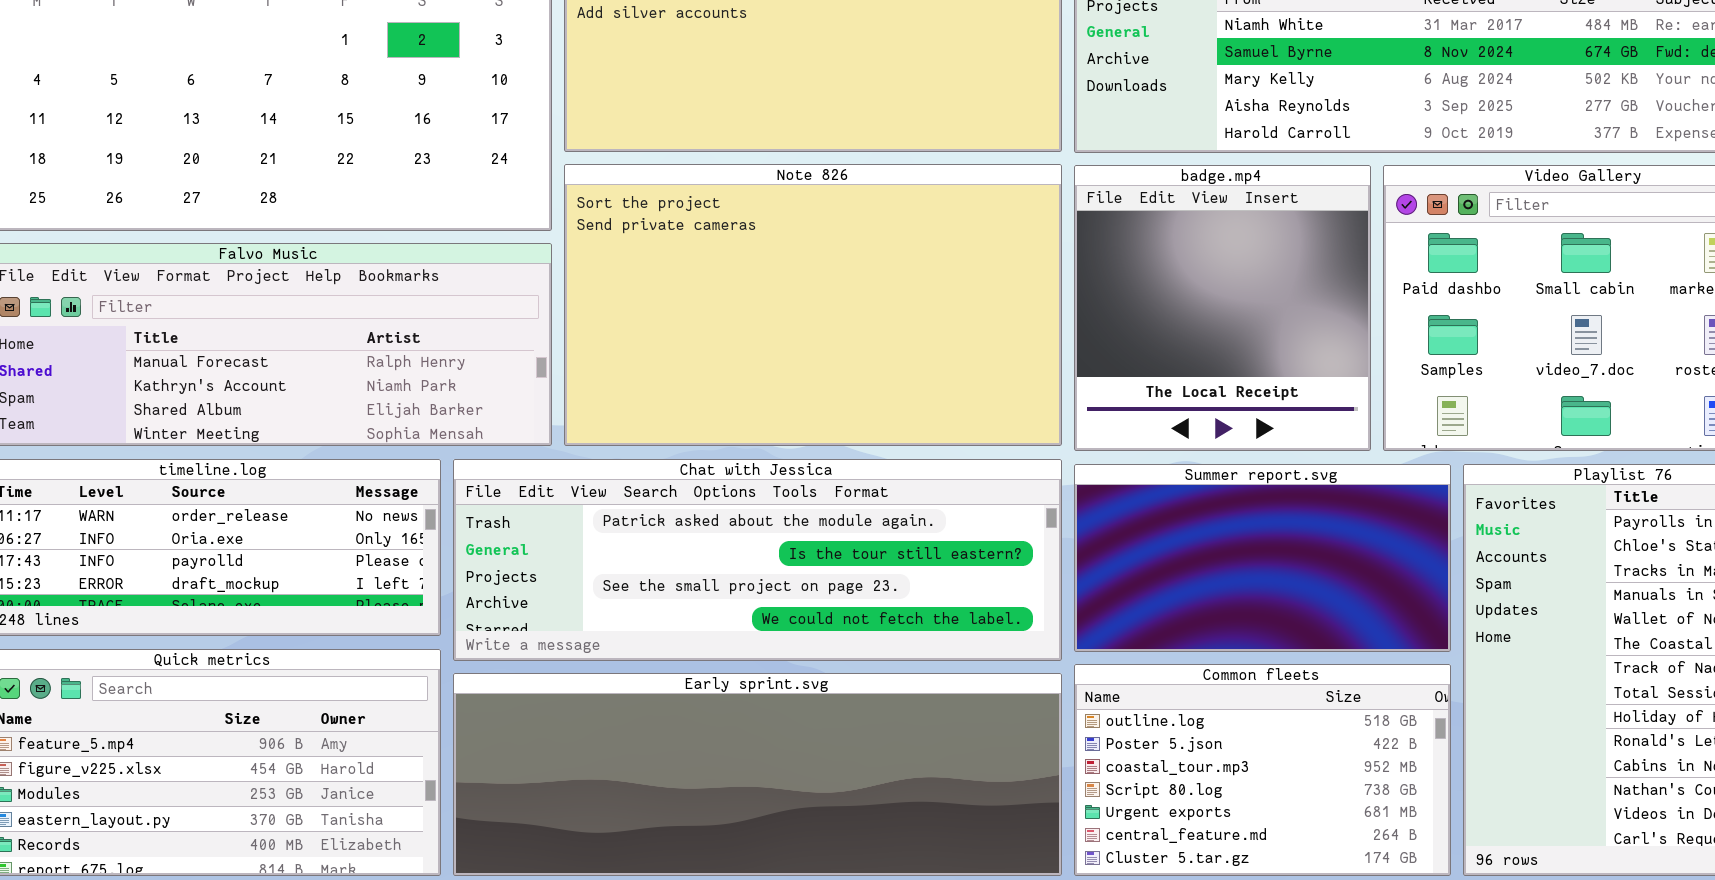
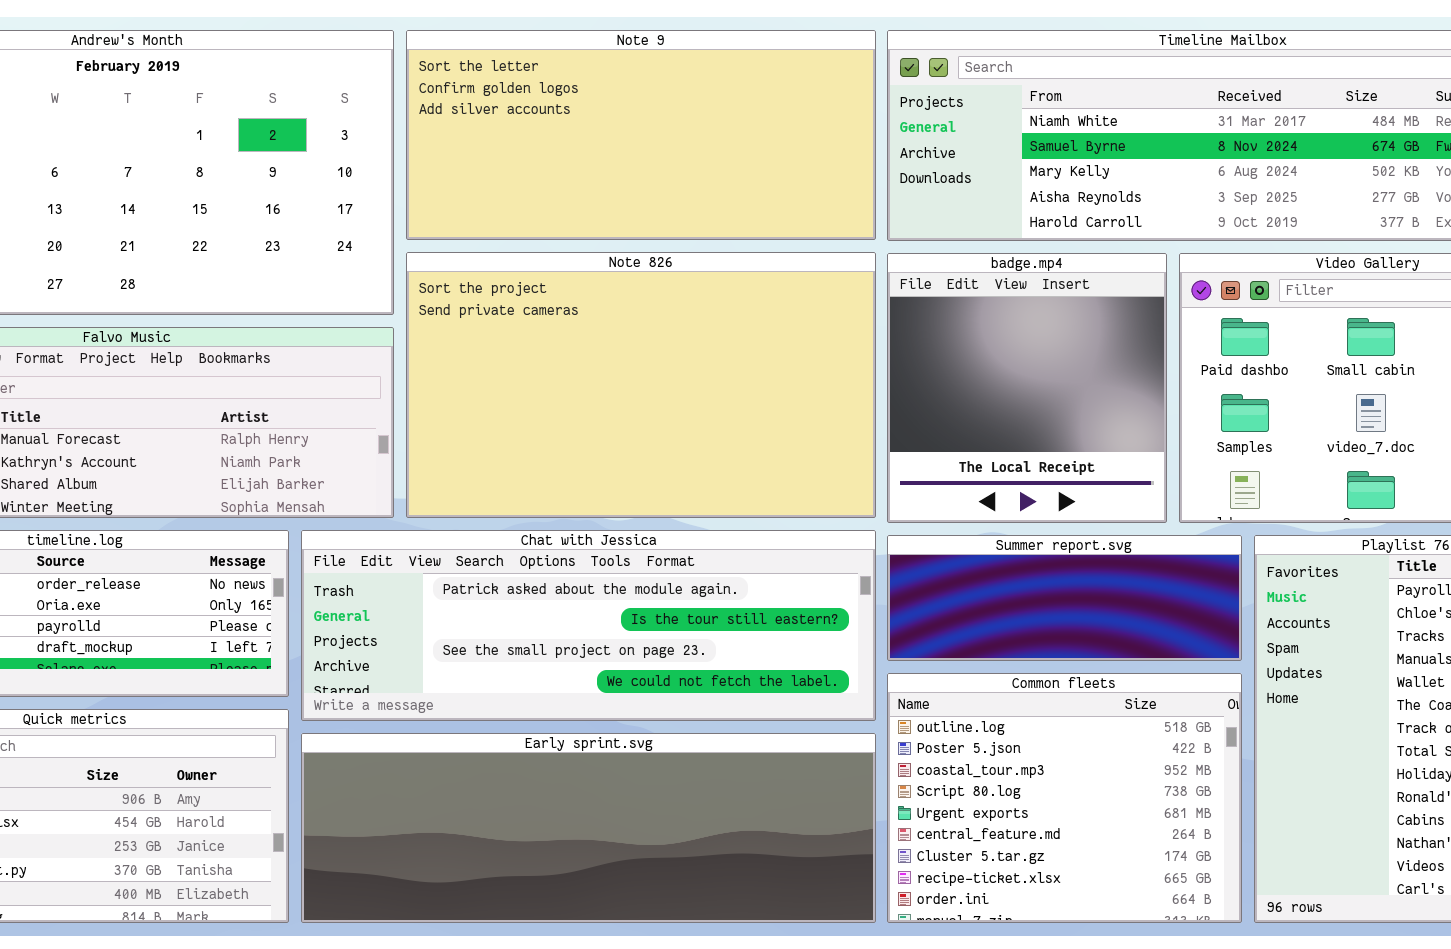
Summer report.svg: [1074,464,1451,652] -> [887,535,1242,661], resized
Common fleets: [1074,664,1451,876] -> [887,673,1242,923], resized

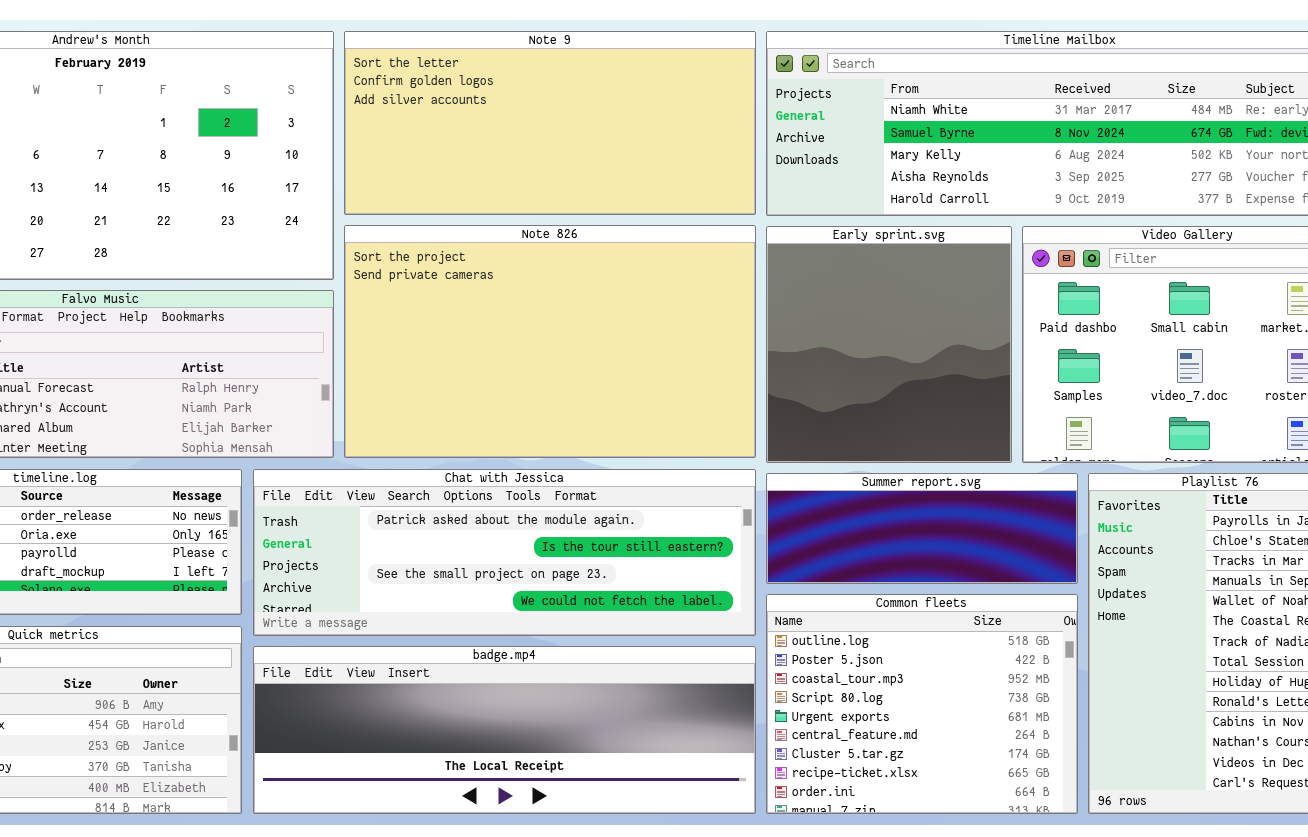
badge.mp4: [887,253,1167,523] -> [253,646,756,814], moved, resized
Early sprint.svg: [301,733,876,923] -> [766,226,1012,463], moved, resized

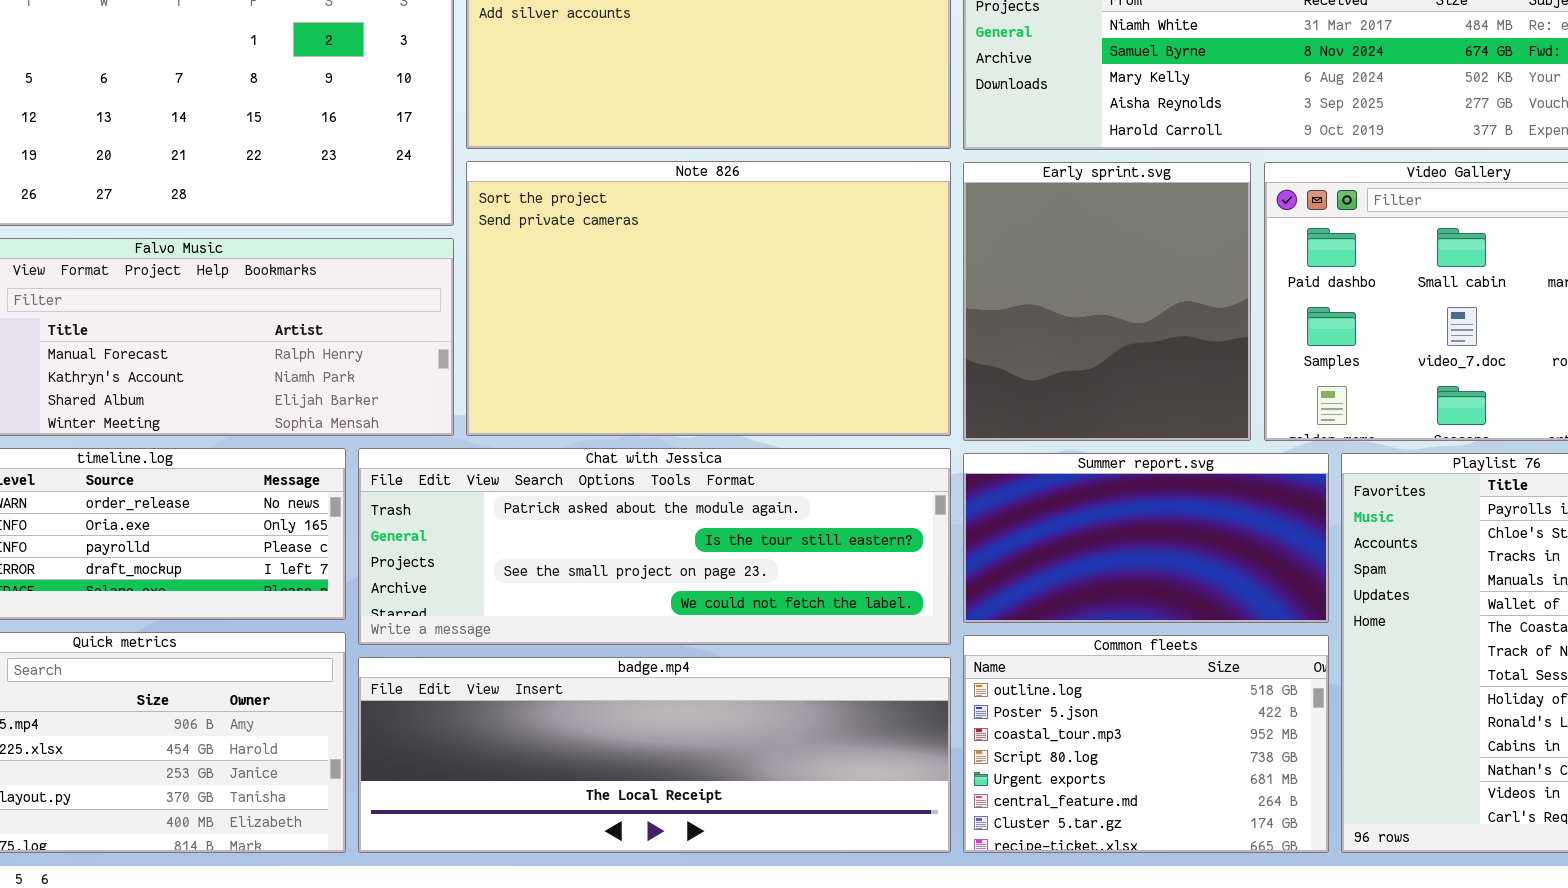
Summer report.svg: [766,473,1078,584] -> [963,453,1329,623], resized
Common fleets: [766,594,1078,814] -> [963,635,1329,853], resized

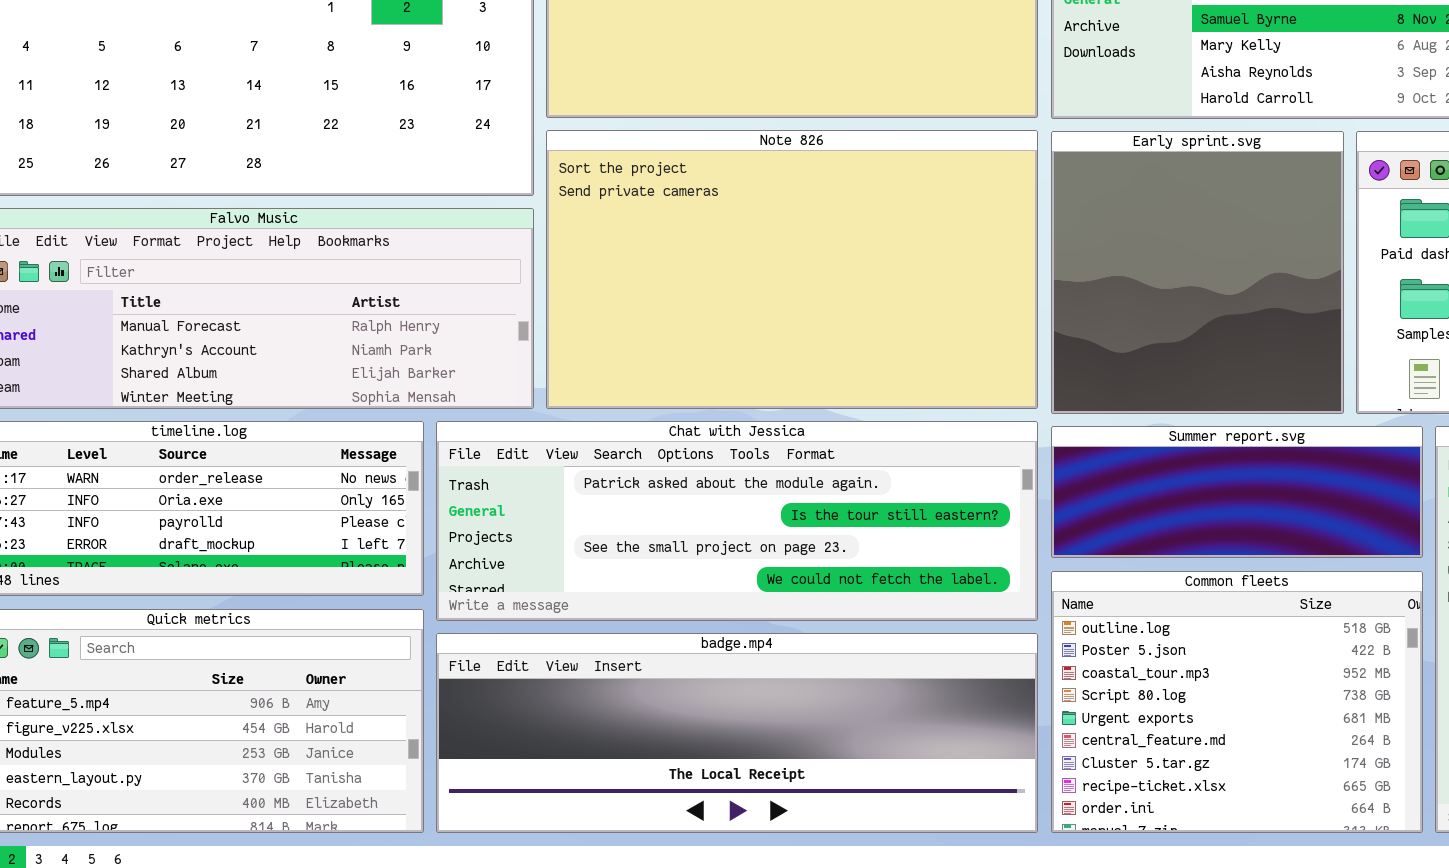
Summer report.svg: [963,453,1329,623] -> [1051,426,1423,558], resized
Common fleets: [963,635,1329,853] -> [1051,571,1423,833], resized

